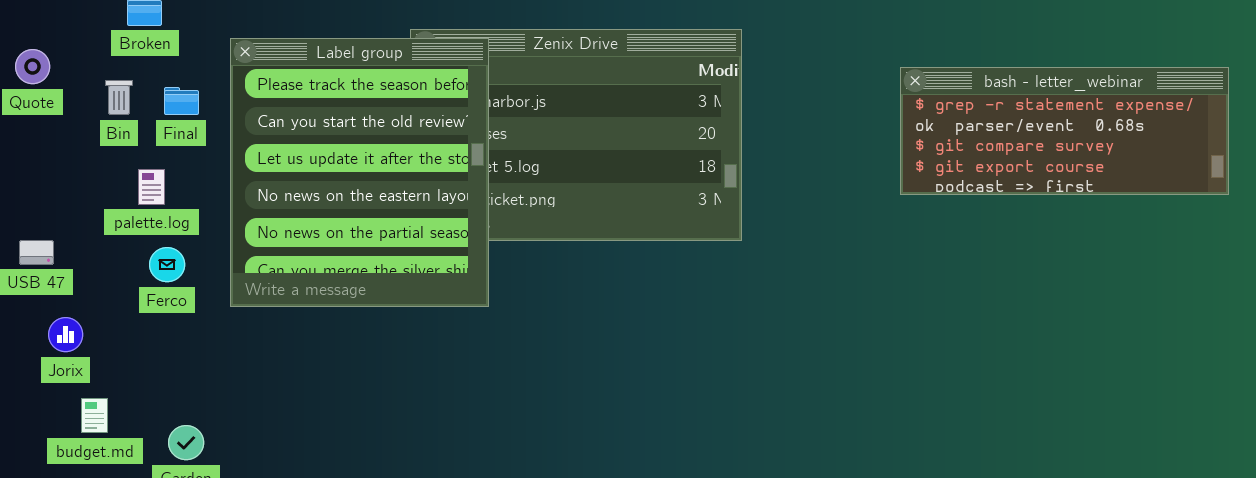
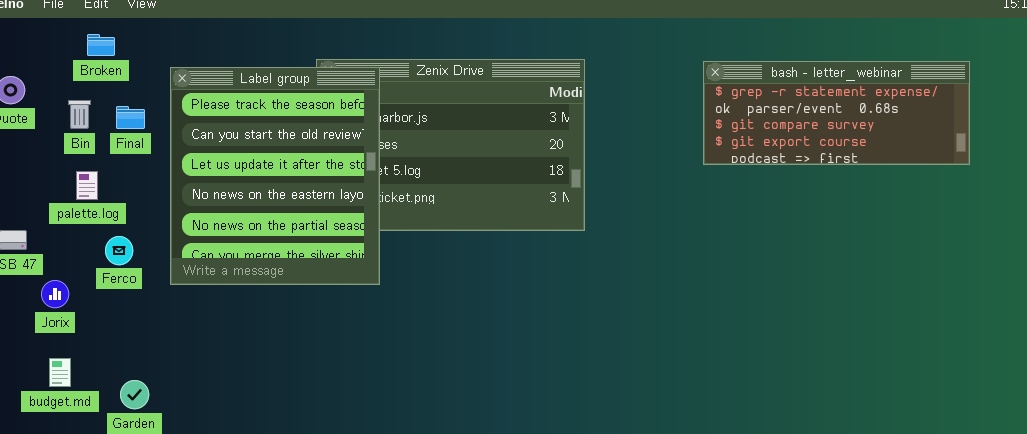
bash - letter_webinar: [900,67,1229,195] -> [703,61,970,165], moved
palette.log: [138,169,165,205] -> [76,171,98,200], moved
Jorix: [48,317,83,352] -> [41,280,69,308], moved

